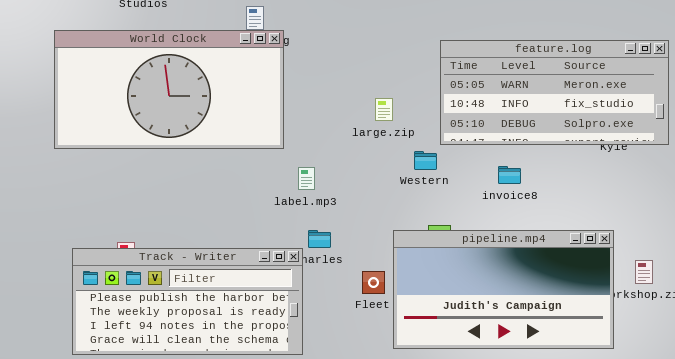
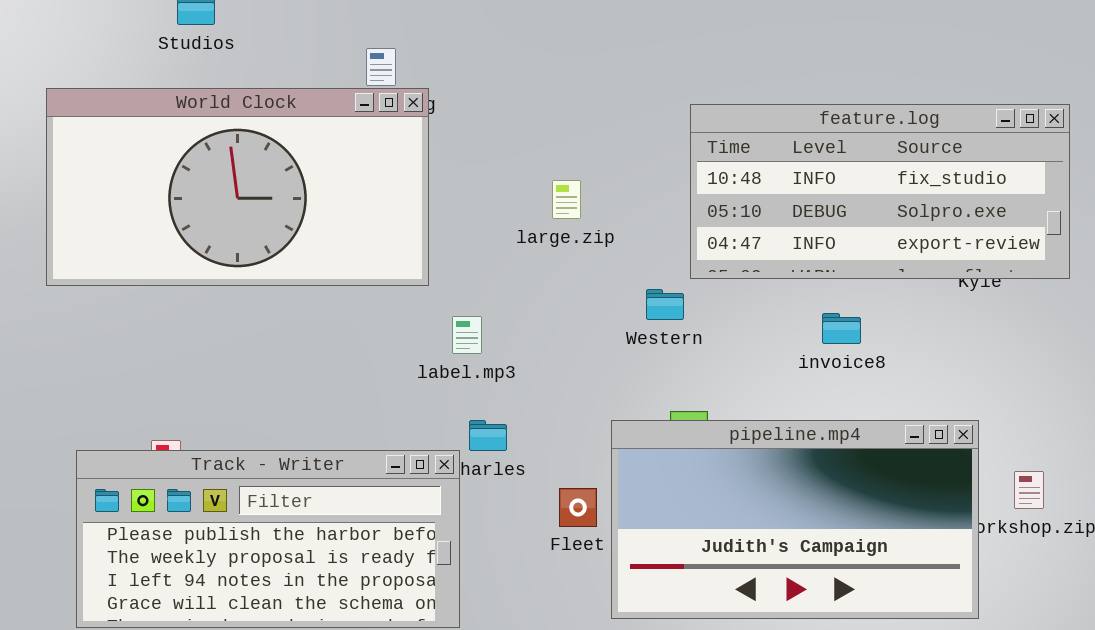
feature.log: [440,40,669,145] -> [690,104,1070,279], scrolled down 1 row
large.zip: [375,98,393,121] -> [552,180,581,219], moved
invoice8: [498,166,521,184] -> [822,313,861,344], moved

